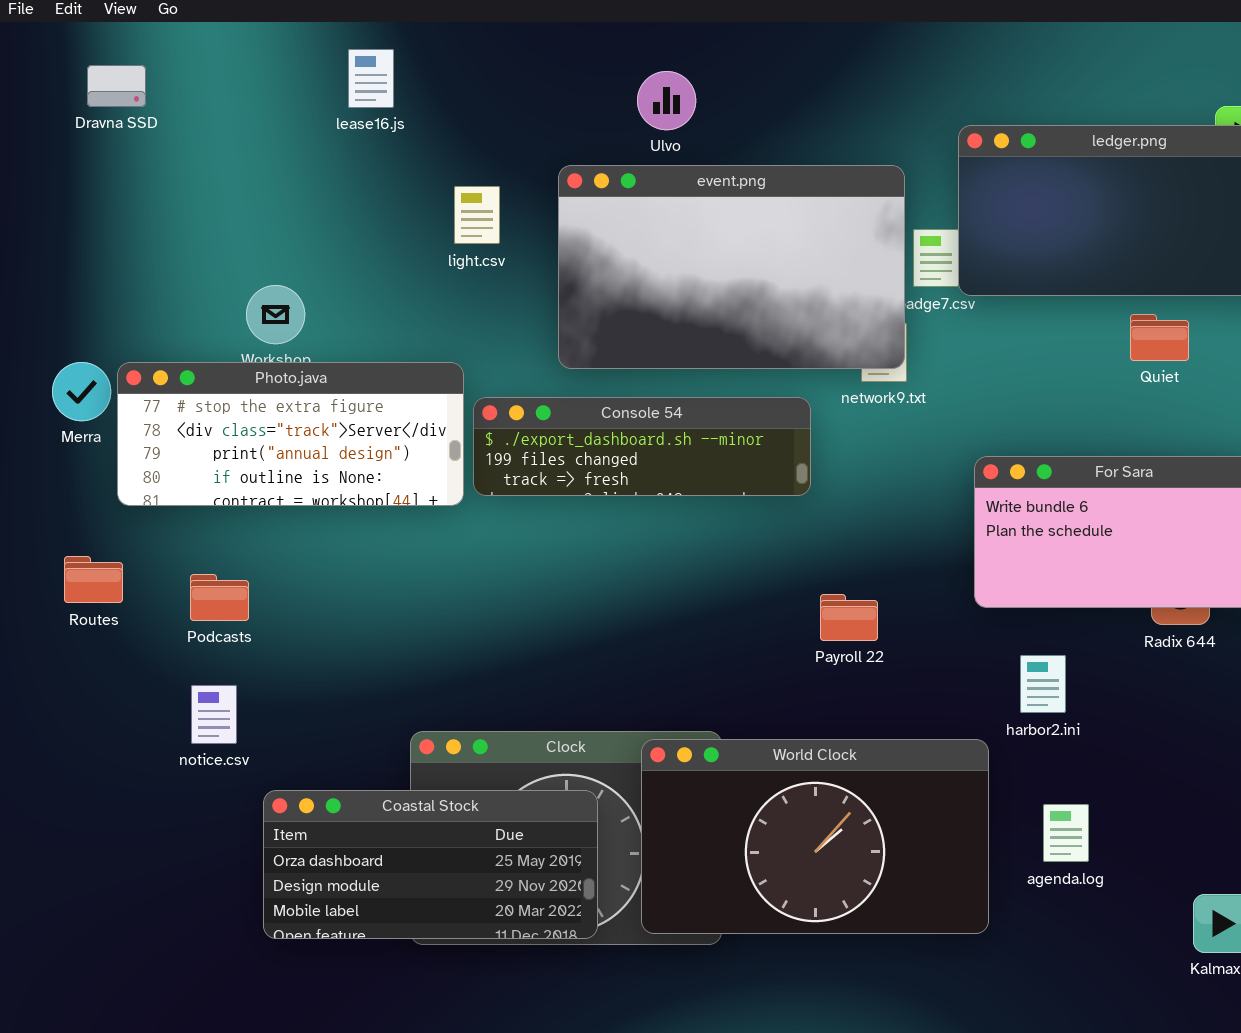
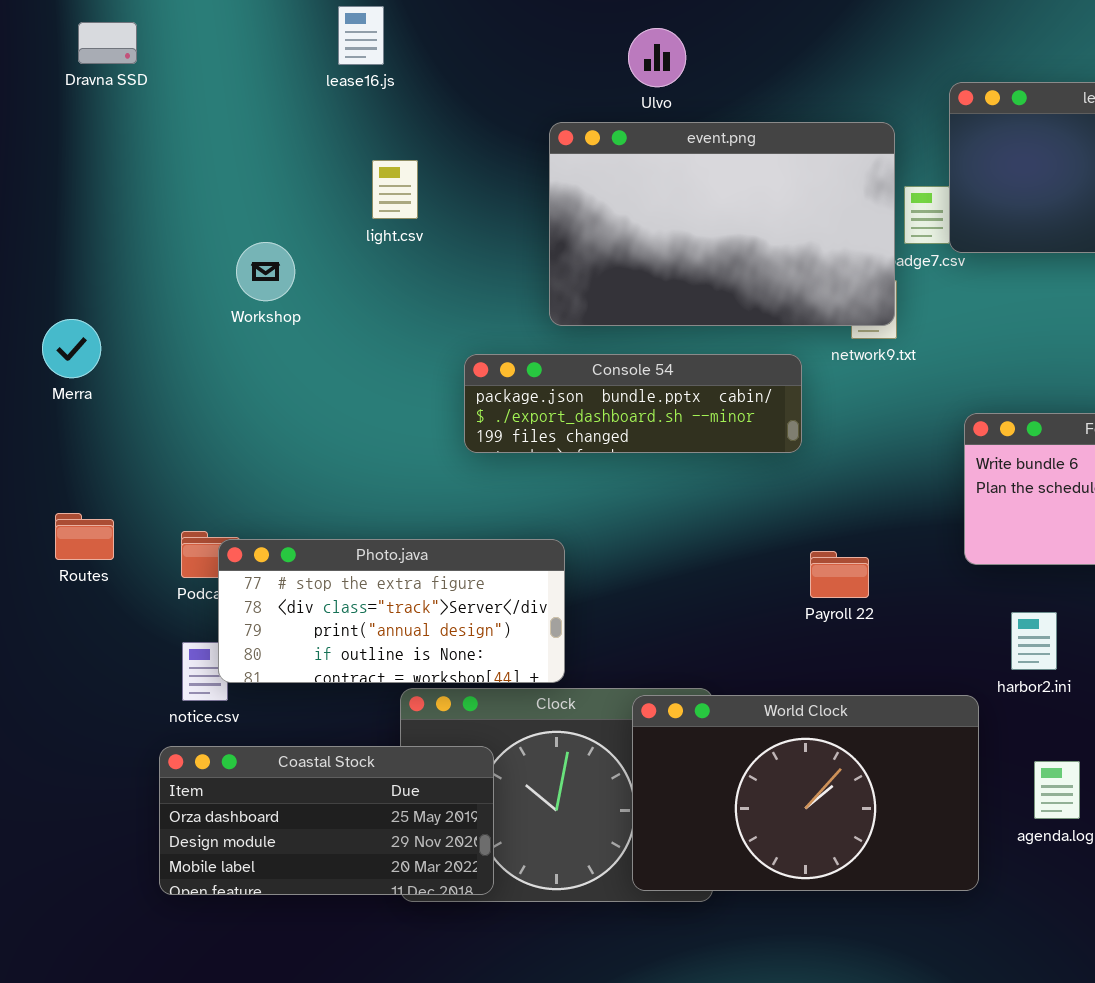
light.csv: [454,186,500,244] -> [372,160,418,219], moved
Photo.java: [117,362,464,506] -> [218,539,565,683], moved
Console 54: [473,397,811,496] -> [464,354,802,453], scrolled up 1 row
Coastal Stock: [263,790,598,939] -> [159,746,494,895], moved

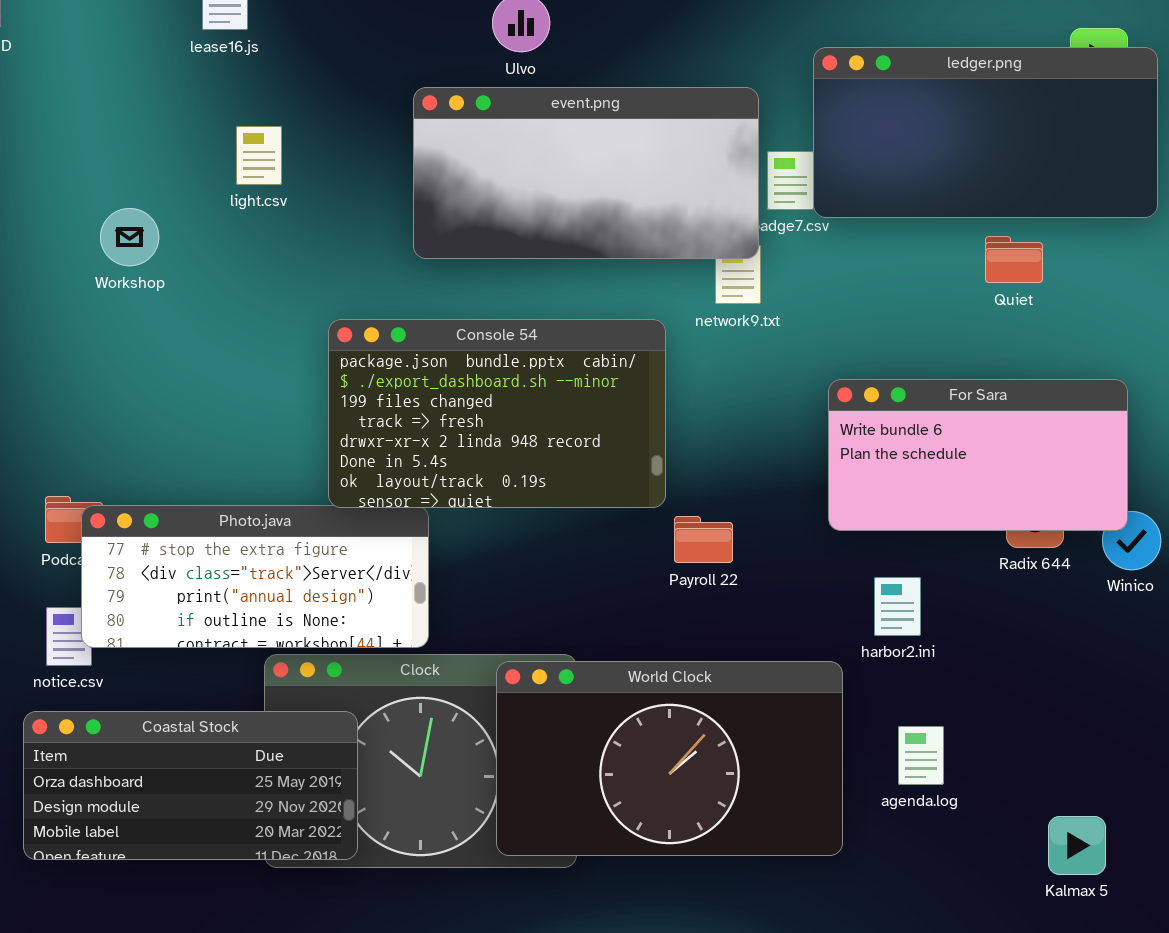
event.png: [549,122,895,326] -> [413,87,759,259], resized
Console 54: [464,354,802,453] -> [328,319,666,508], resized

